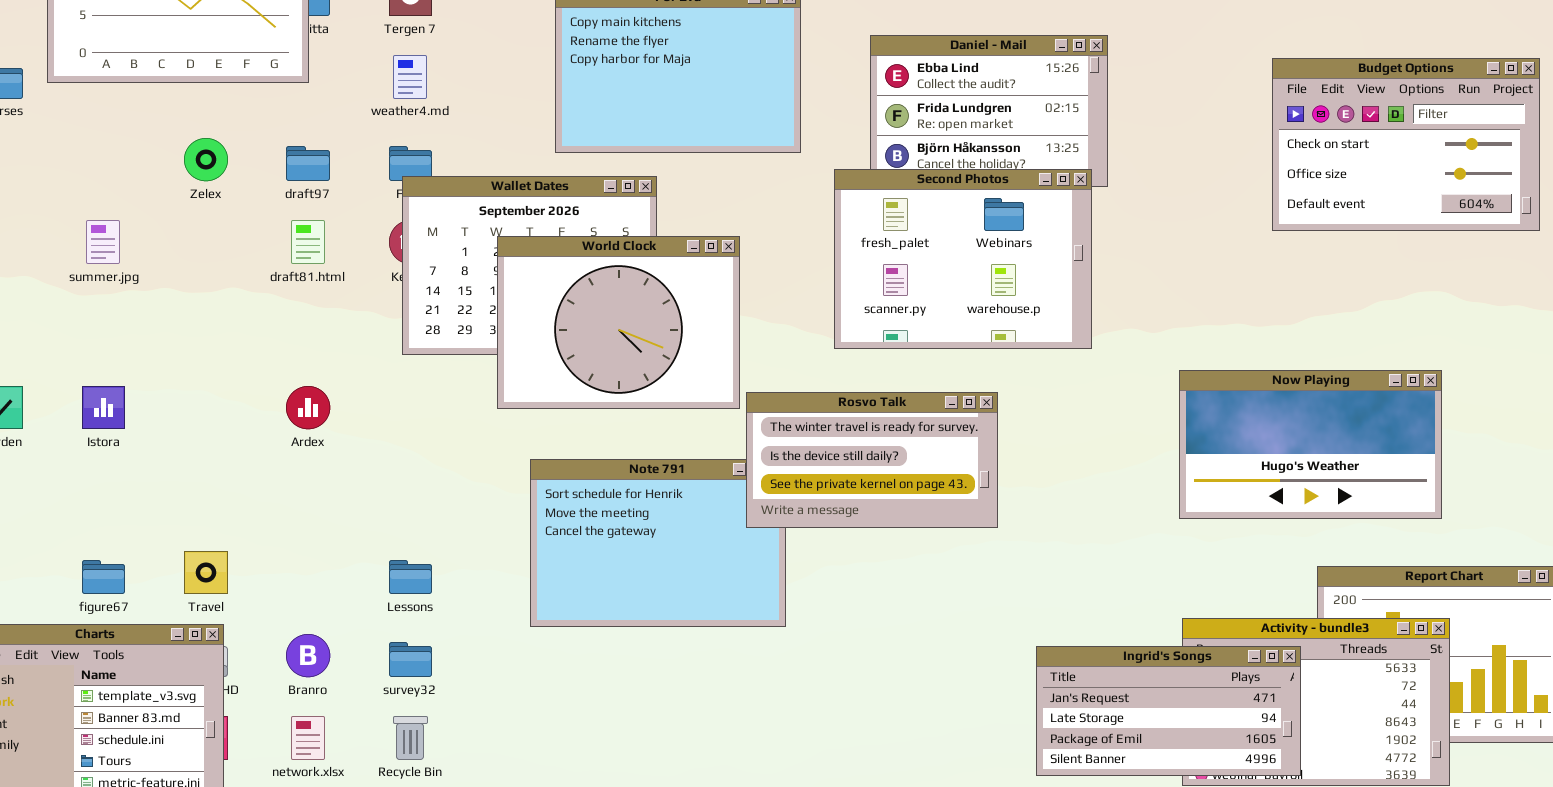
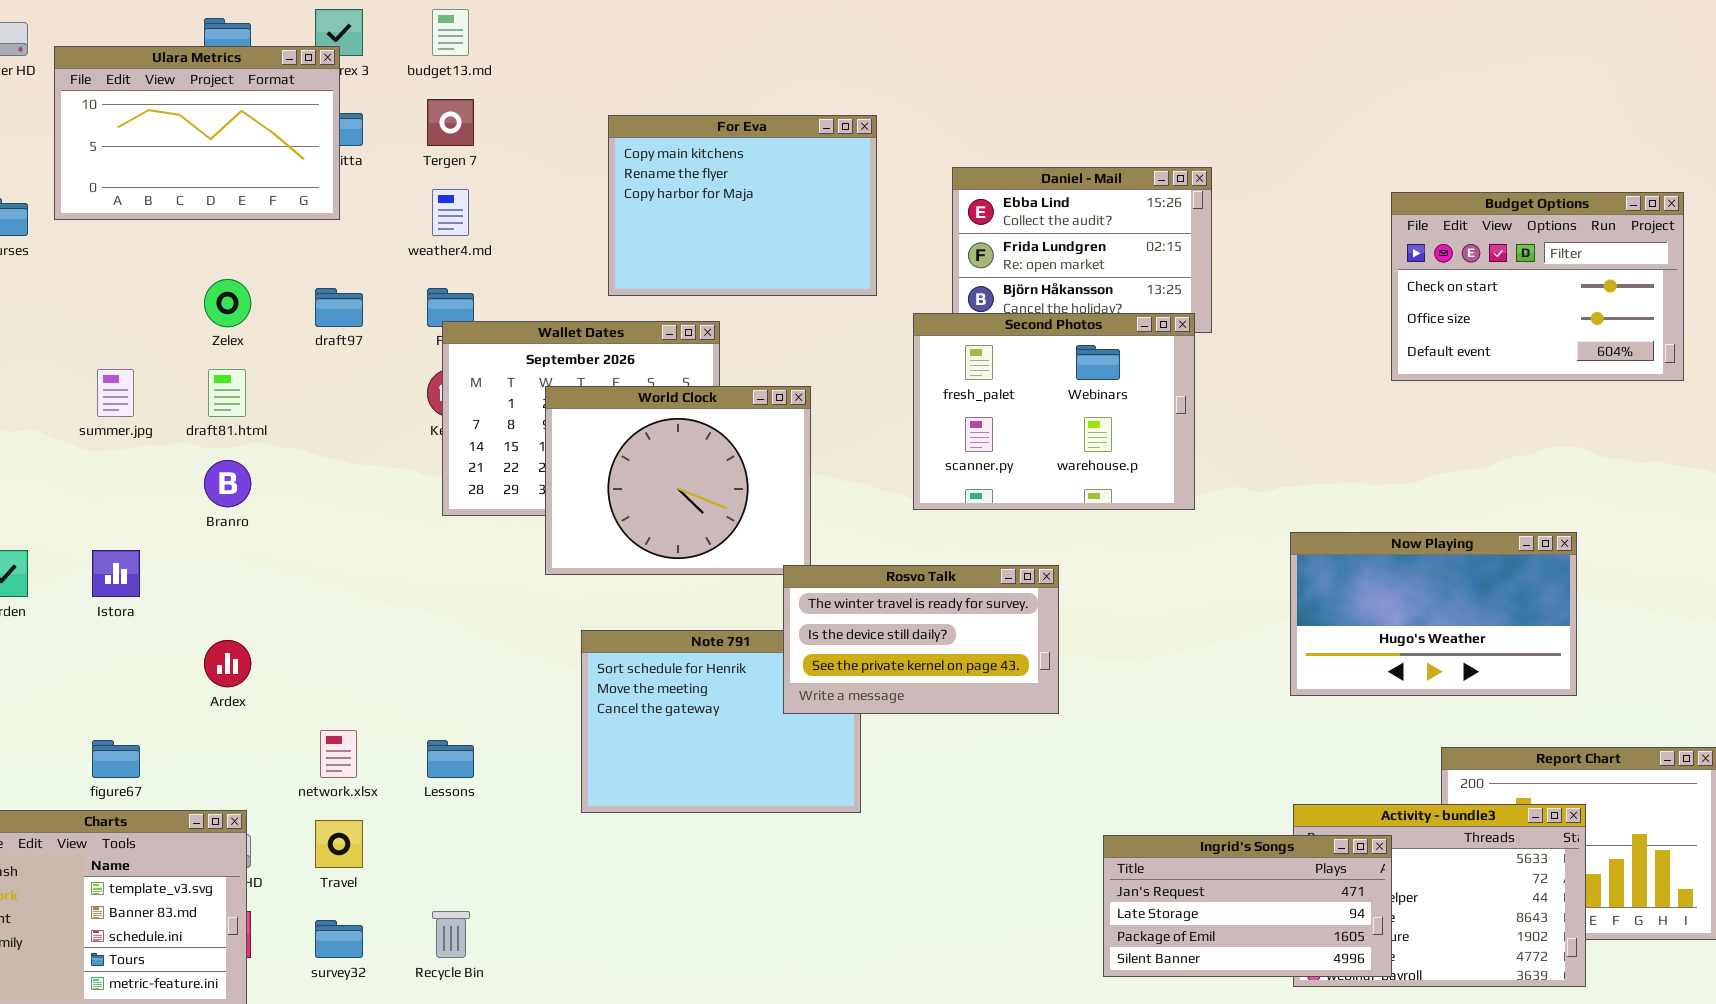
draft81.html: [291,220,325,264] -> [208,369,246,417], moved
Ardex: [286,386,330,429] -> [204,640,251,687], moved
Rosvo Talk: [746,392,998,528] -> [783,565,1059,714], moved
Travel: [184,551,228,594] -> [315,820,363,868], moved
Branro: [286,634,330,677] -> [204,460,251,507], moved
survey32: [389,642,432,677] -> [315,920,363,958], moved
Ingrid's Songs: [1036,646,1301,776] -> [1103,835,1392,977], moved
network.xlsx: [291,716,325,760] -> [320,730,357,778], moved

